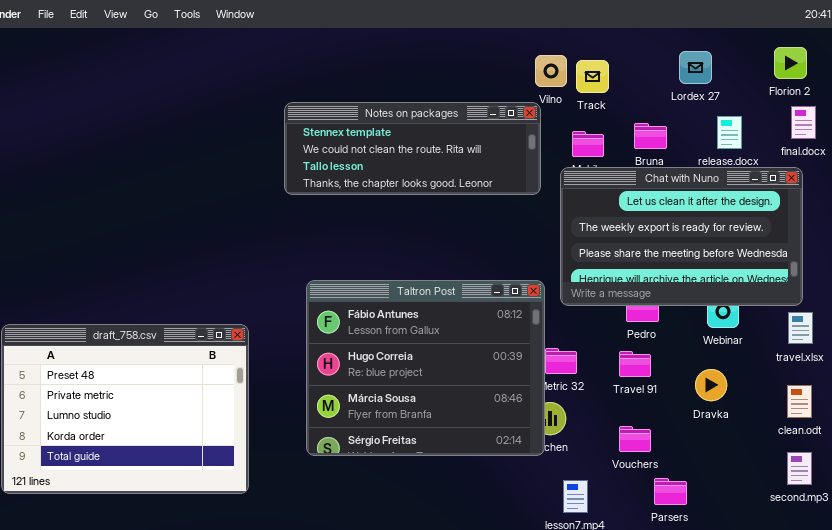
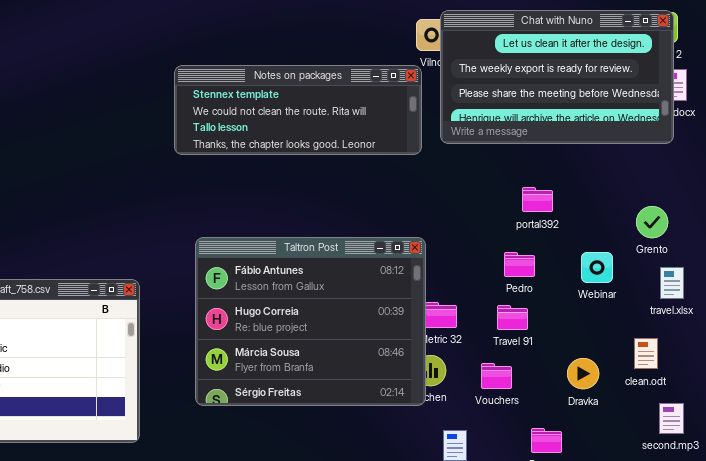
Chat with Nuno: [560,167,803,306] -> [440,10,674,144], moved
Dravka: [695,369,727,401] -> [567,358,599,389], moved
clean.odt: [787,385,812,418] -> [634,338,658,369], moved
Vouchers: [619,426,651,452] -> [481,363,512,389], moved

